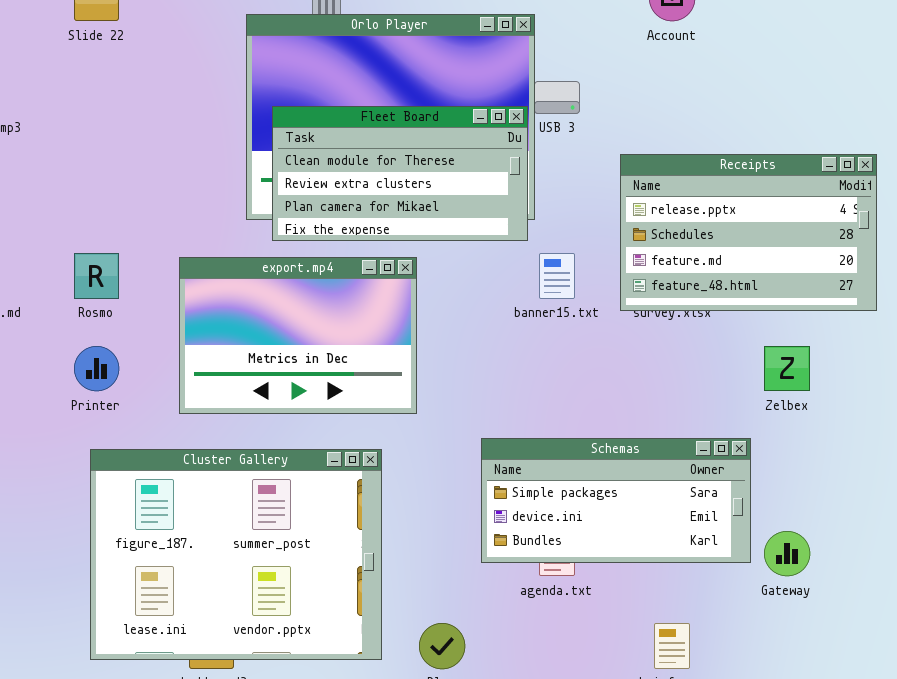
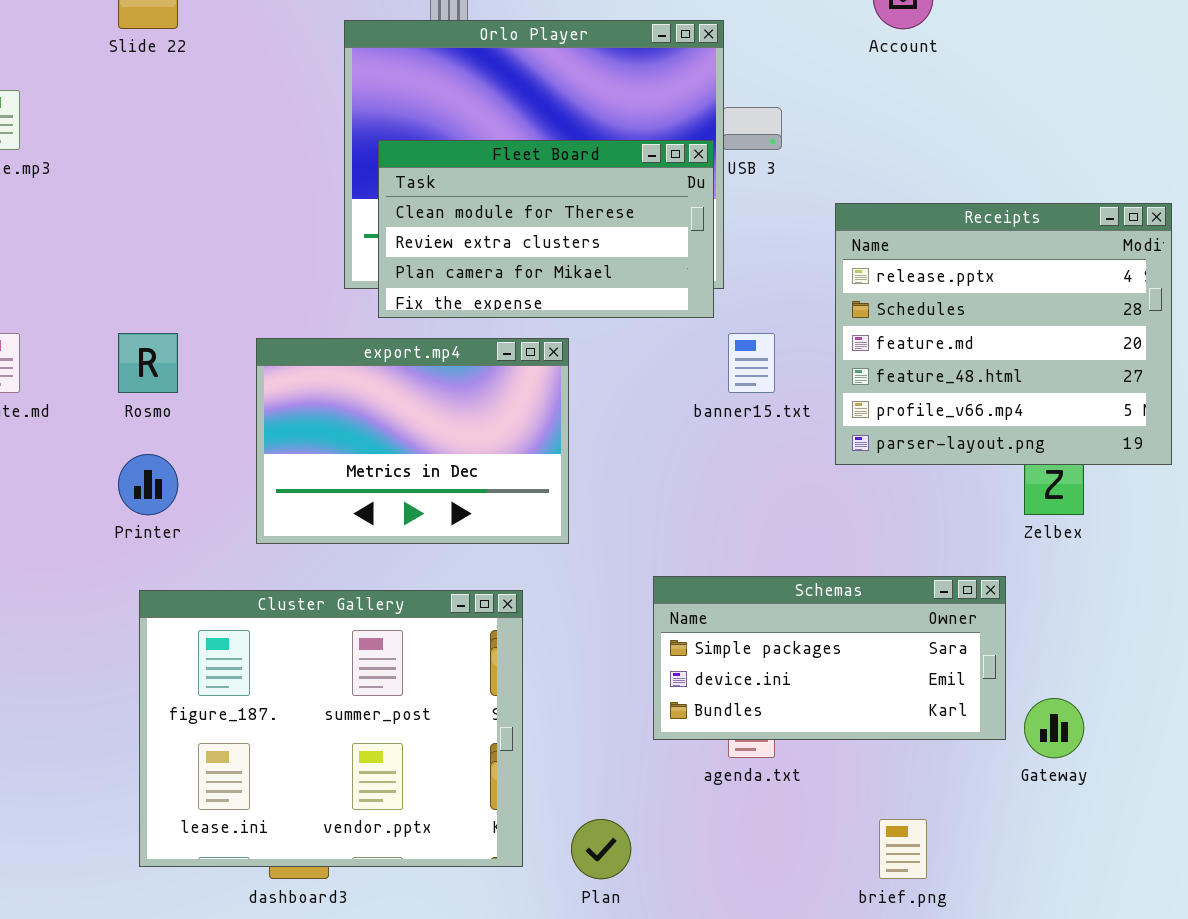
Receipts: [620,154,877,311] -> [835,203,1172,465], resized

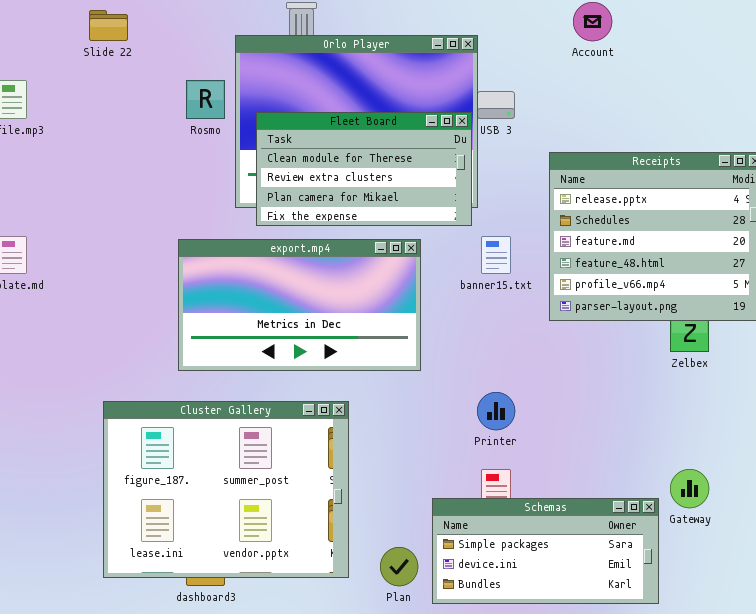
Rosmo: [118,333,178,393] -> [186,80,225,119], moved
export.mp4: [256,338,569,544] -> [178,239,421,371], resized
Printer: [118,454,178,515] -> [477,392,515,430], moved
Schemas: [653,576,1006,740] -> [432,498,659,604], moved

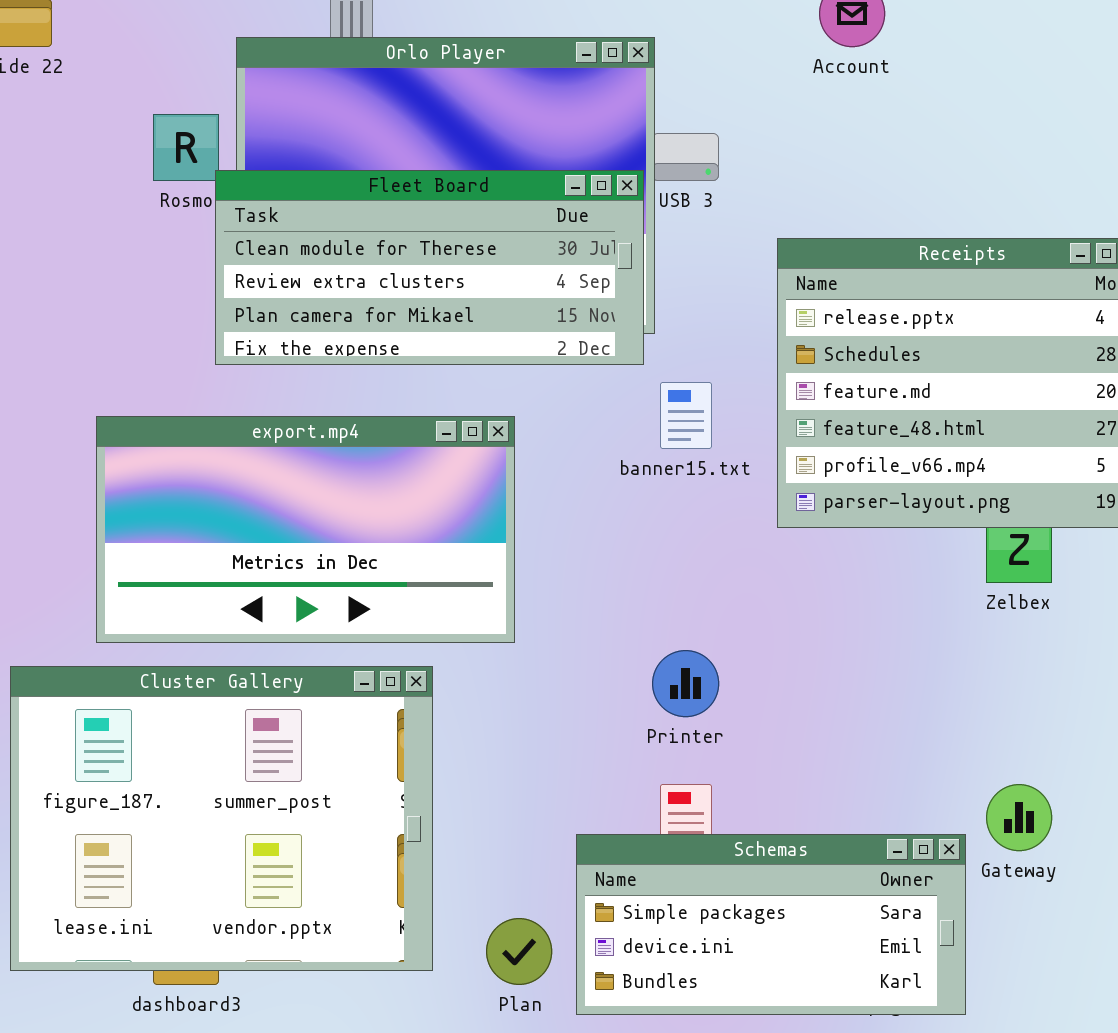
Fleet Board: [256,112,472,226] -> [215,170,644,365], resized
export.mp4: [178,239,421,371] -> [96,416,515,643], moved

